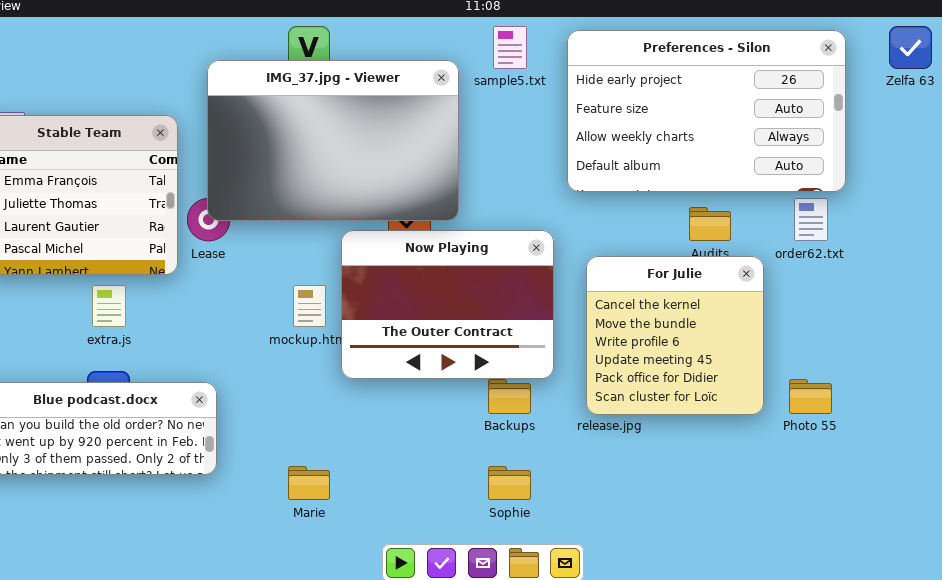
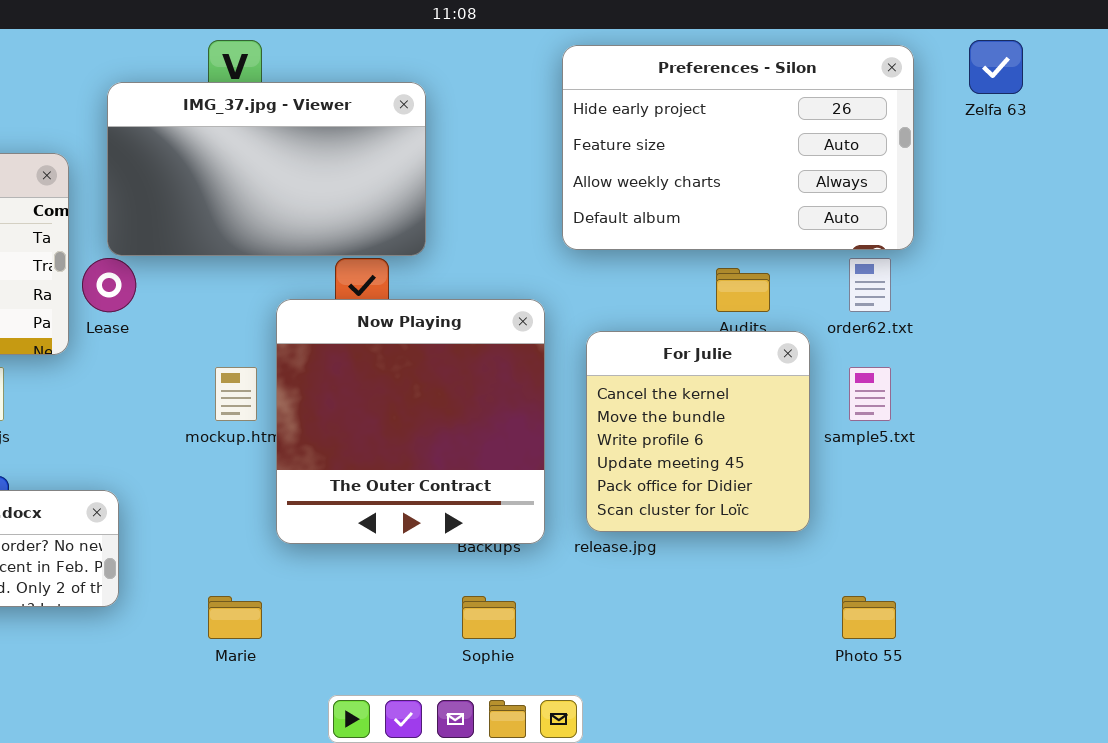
sample5.txt: [493,26,527,69] -> [849,367,891,421], moved
IMG_37.jpg - Viewer: [207,60,459,221] -> [107,82,426,256], resized
Now Playing: [341,230,554,379] -> [276,299,545,544], resized
Photo 55: [789,379,832,414] -> [842,596,896,639], moved

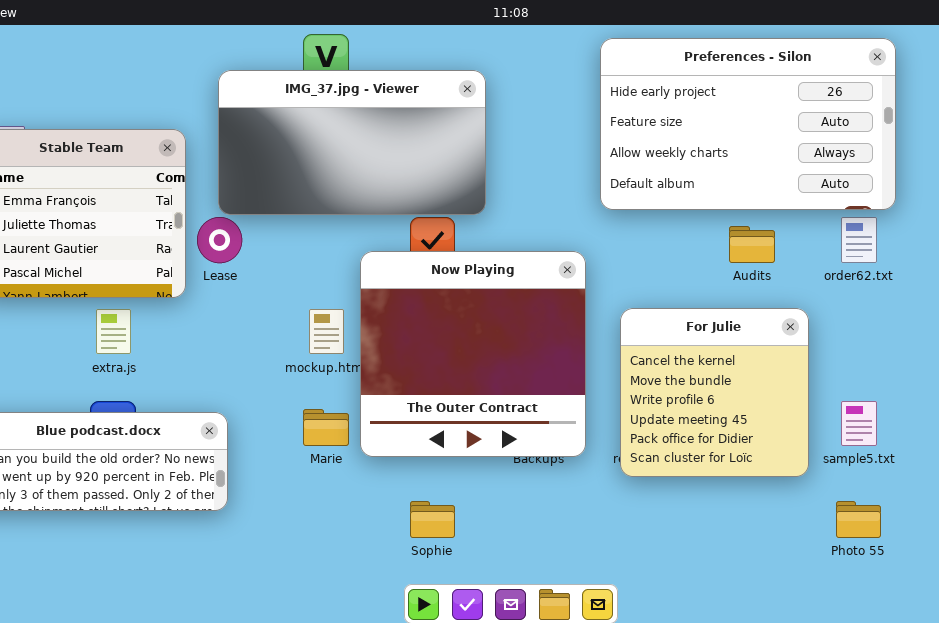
For Julie: [586,331,810,532] -> [620,308,809,477], moved
sample5.txt: [849,367,891,421] -> [841,401,877,446], moved
Marie: [208,596,262,639] -> [303,409,349,446], moved
Sophie: [462,596,516,639] -> [410,501,455,538], moved

